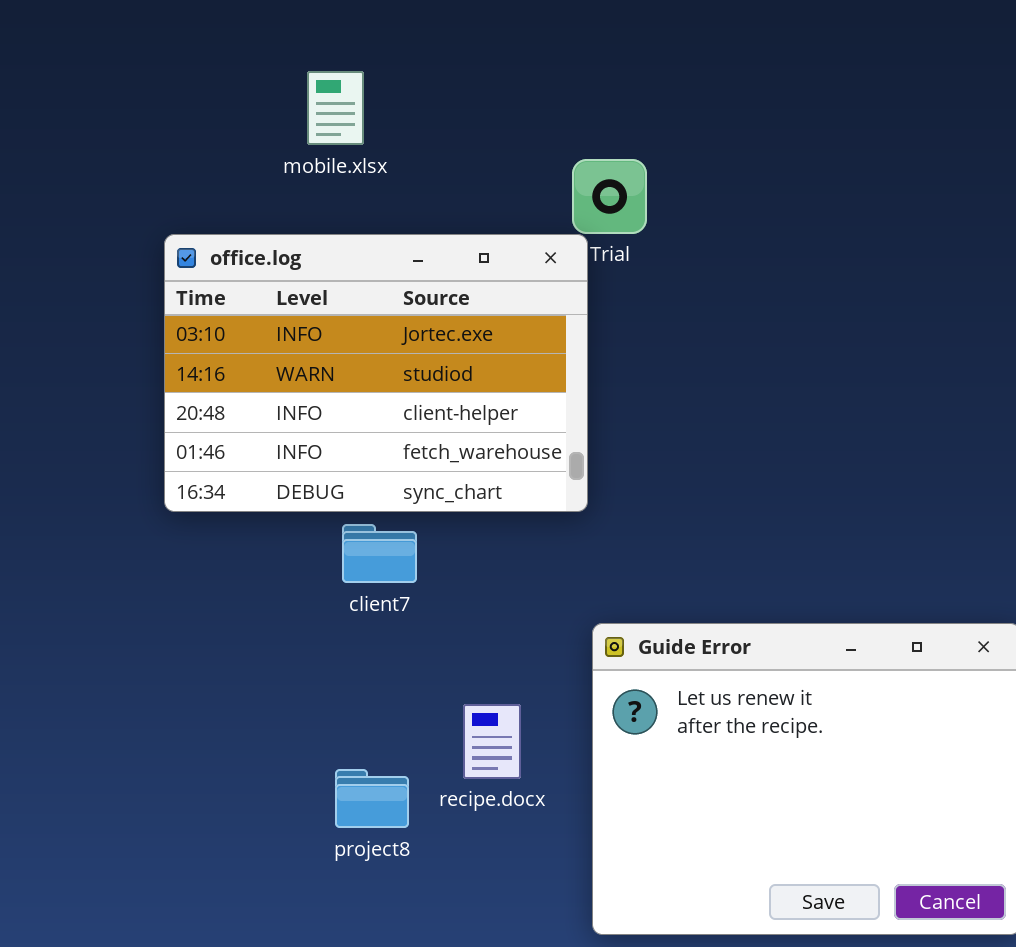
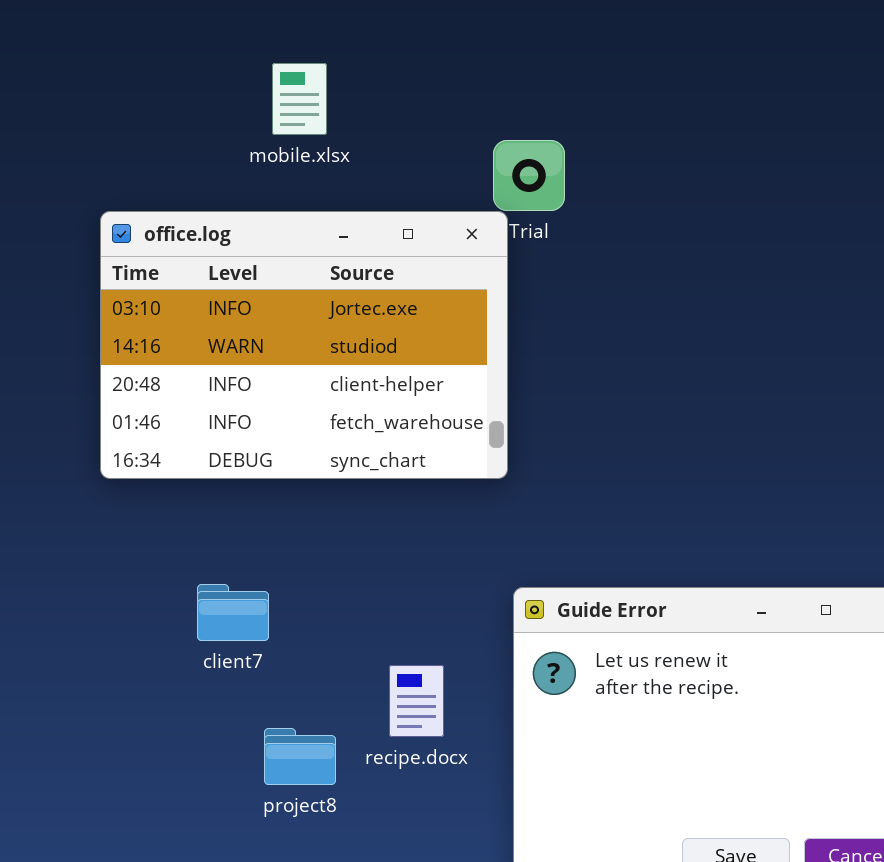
mobile.xlsx: [307,71,364,145] -> [272,63,327,135], moved
client7: [342,524,417,583] -> [197,584,269,641], moved

